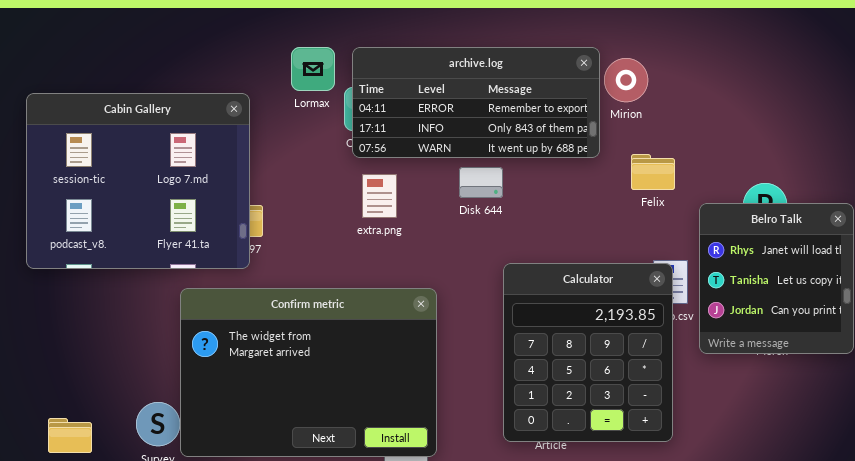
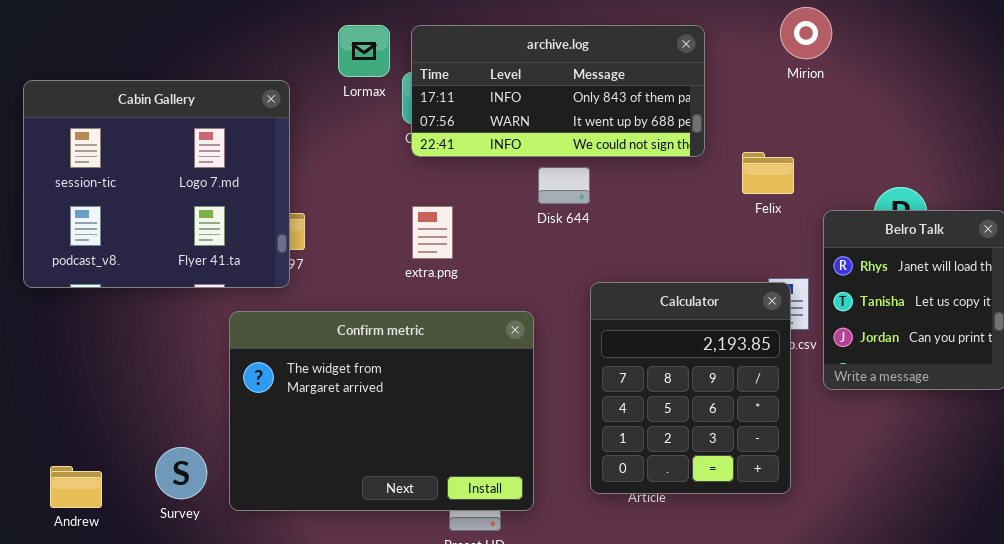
archive.log: [352,47,600,158] -> [411,25,705,157], scrolled down 1 row
Mirion: [604,58,648,102] -> [780,7,832,59], moved
extra.png: [362,174,397,218] -> [412,206,453,259], moved
Confirm metric: [180,288,437,457] -> [229,311,534,511], moved

